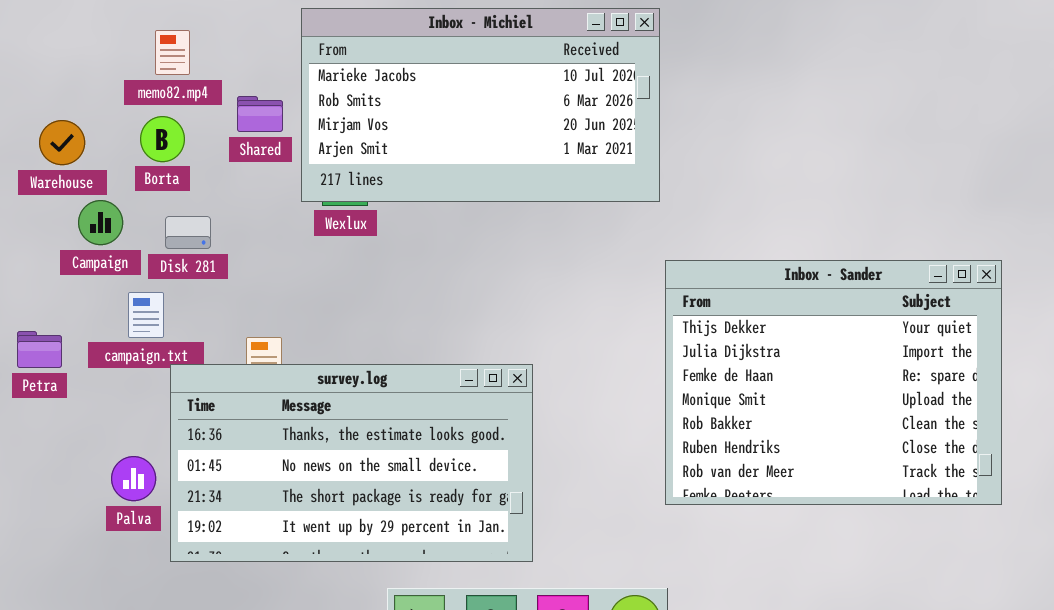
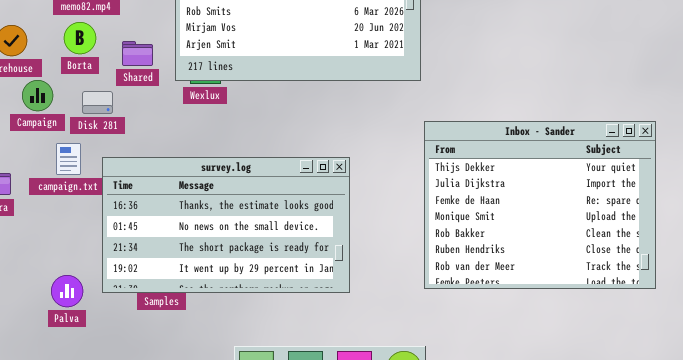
Shared: [237,96,283,132] -> [122,41,153,66], moved
survey.log: [170,364,533,562] -> [102,157,350,293], moved
Palva: [111,456,156,501] -> [51,275,83,307], moved

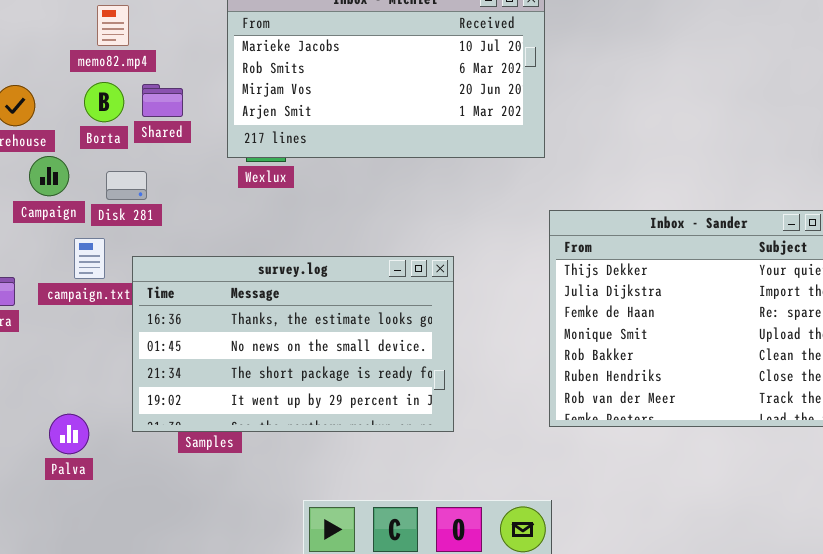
Shared: [122,41,153,66] -> [142,84,183,117], moved
Palva: [51,275,83,307] -> [49,414,89,454], moved

